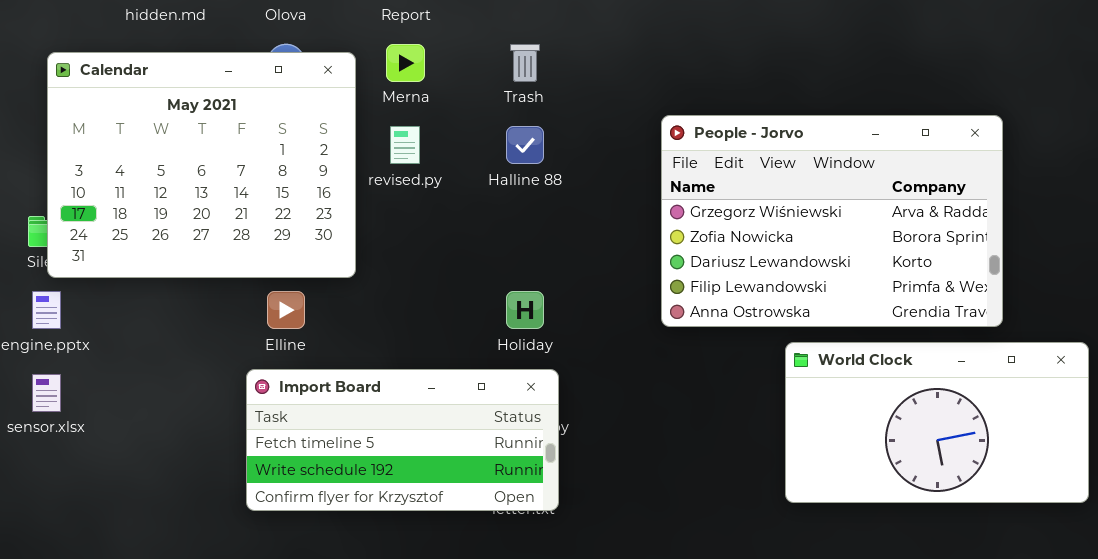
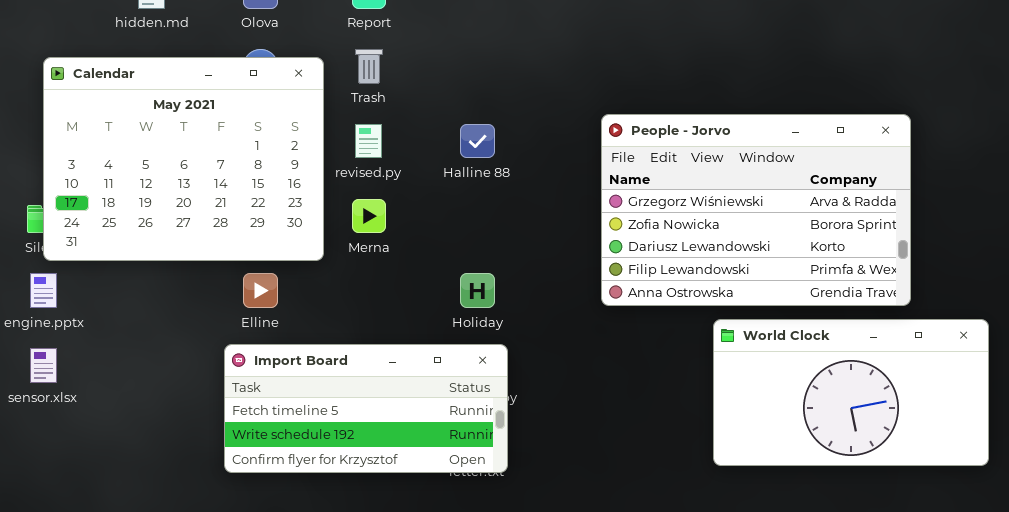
Merna: [386,44,425,82] -> [352,199,386,233], moved
Trash: [510,44,540,82] -> [355,49,383,84], moved

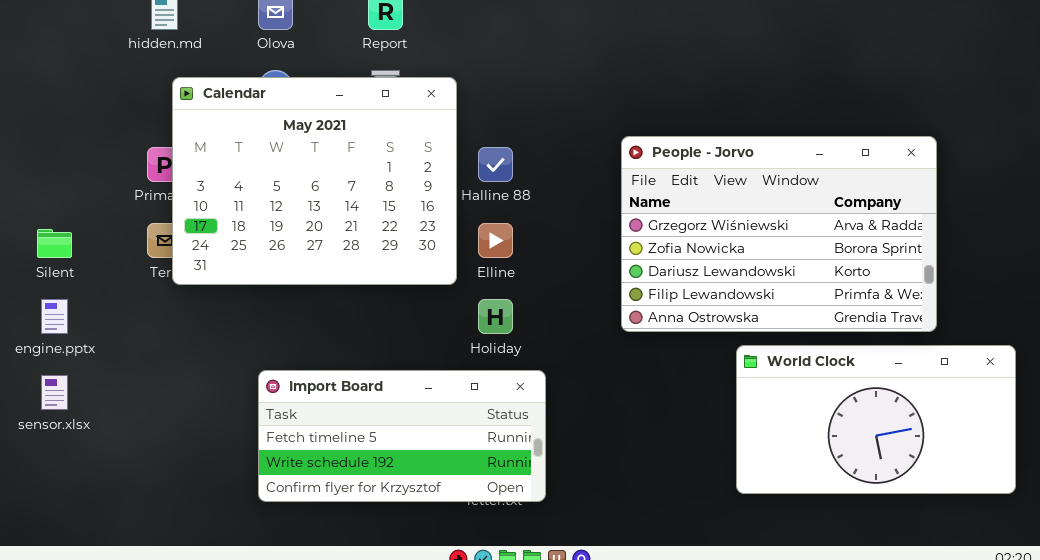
Calendar: [43,57,324,261] -> [172,77,457,285], moved
Elline: [243,273,278,308] -> [478,223,513,258], moved
Import Board: [224,344,508,473] -> [258,370,546,502], moved

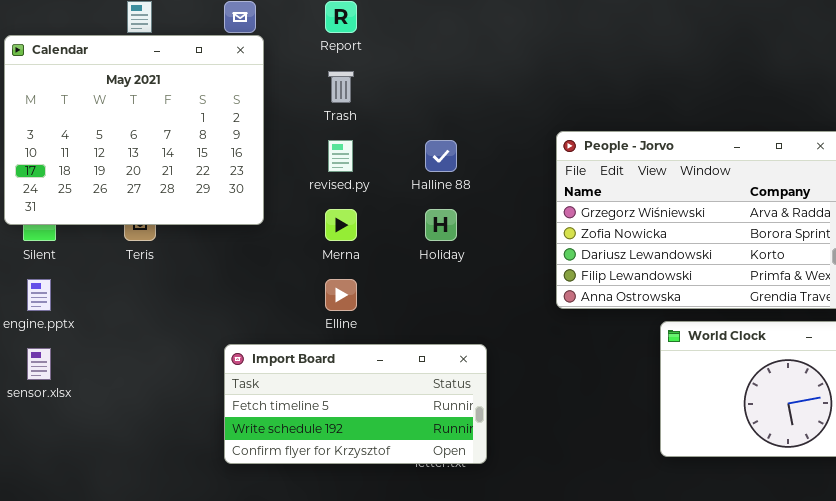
Calendar: [172,77,457,285] -> [4,35,264,225], moved
Elline: [478,223,513,258] -> [325,279,357,311], moved
Holiday: [478,299,513,334] -> [425,209,457,241], moved

